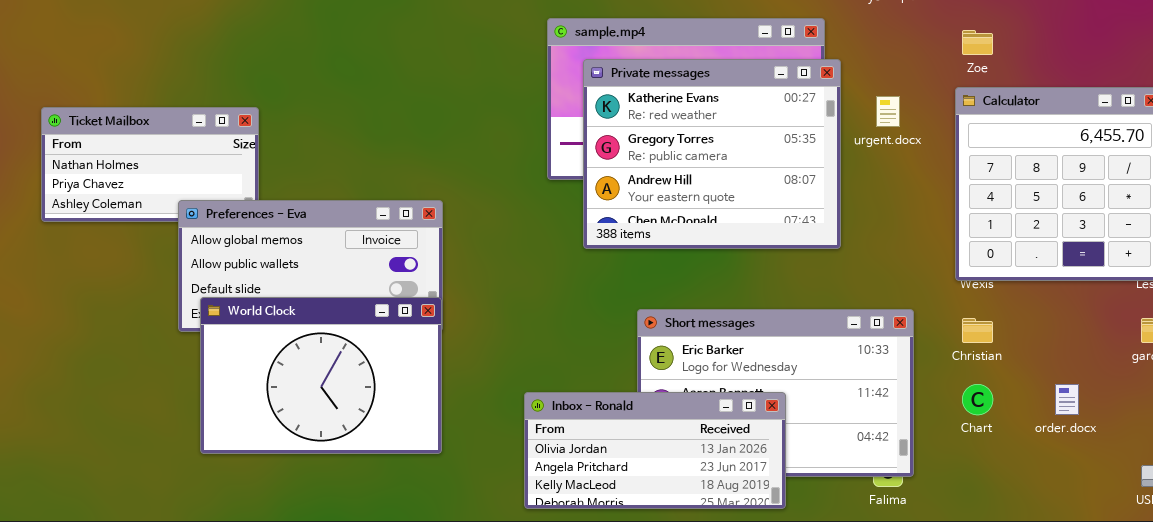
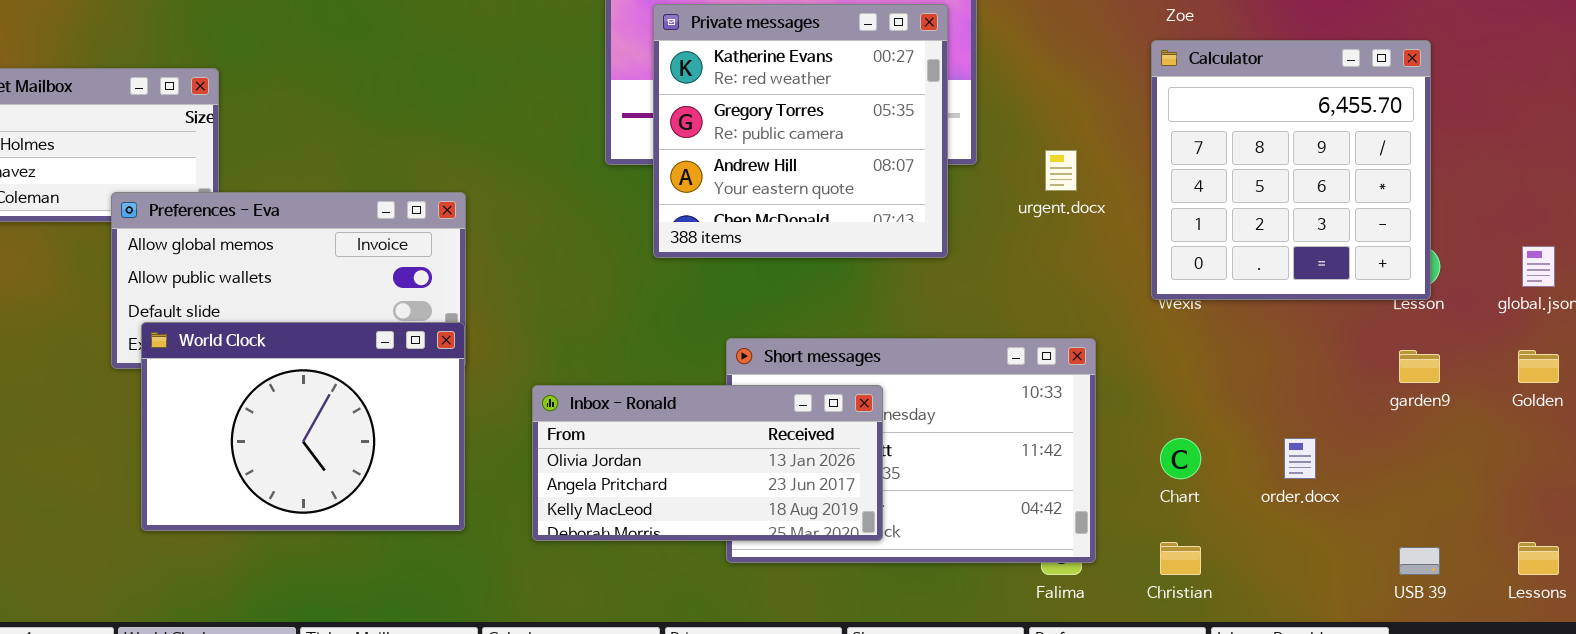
Private messages: [583,59,841,249] -> [653,4,948,258], resized
urgent.docx: [876,96,900,127] -> [1045,150,1077,191], moved
Christian: [962,318,993,343] -> [1160,542,1201,575], moved
Inbox - Ronald: [524,392,786,509] -> [532,385,883,541], moved

